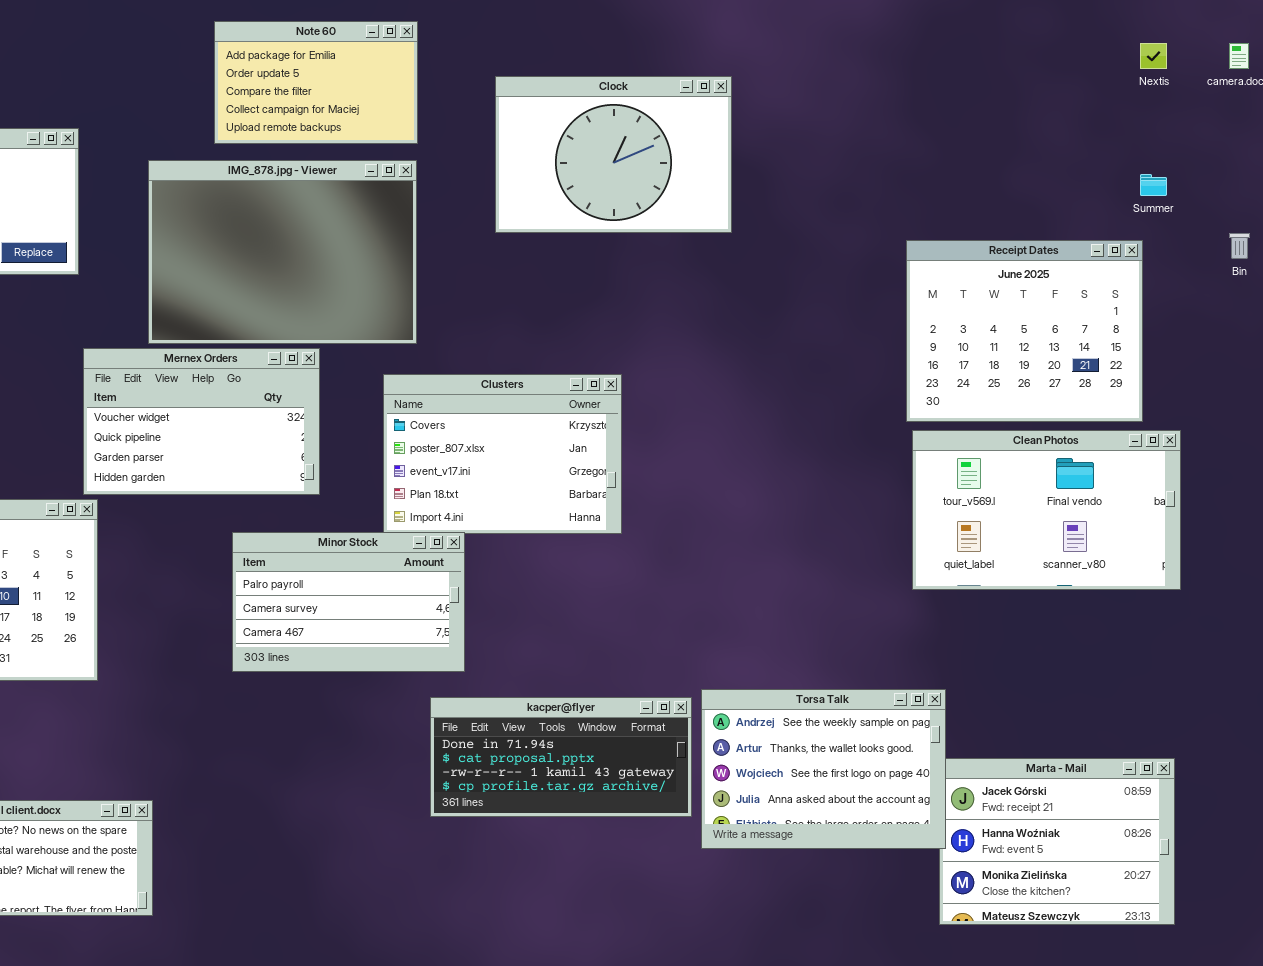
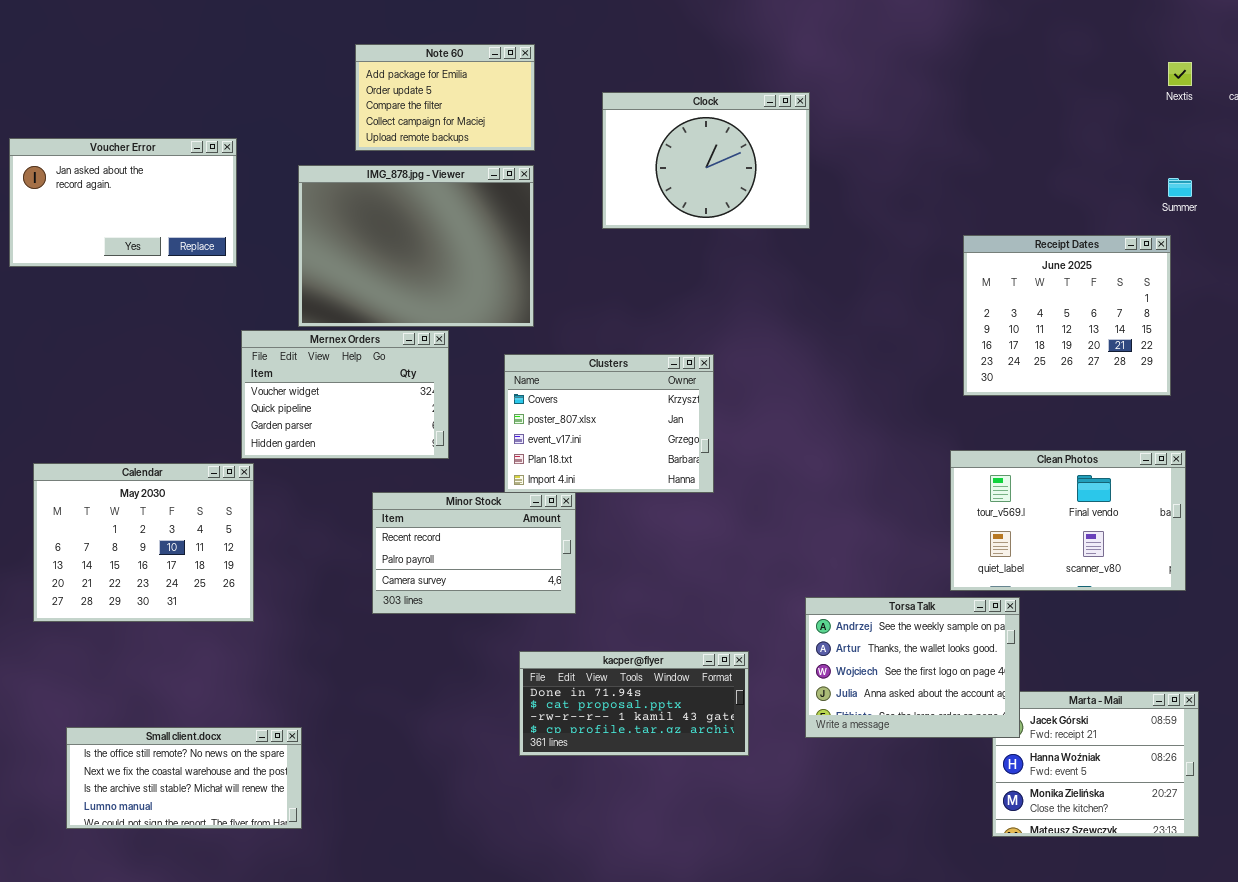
Clean Photos: [912,430,1181,590] -> [950,450,1186,591], moved
Minor Stock: [232,532,465,672] -> [372,492,576,614], scrolled up 1 row
Torsa Talk: [701,689,946,849] -> [805,597,1020,738], moved
kacper@flyer: [430,697,692,817] -> [519,651,749,756], moved

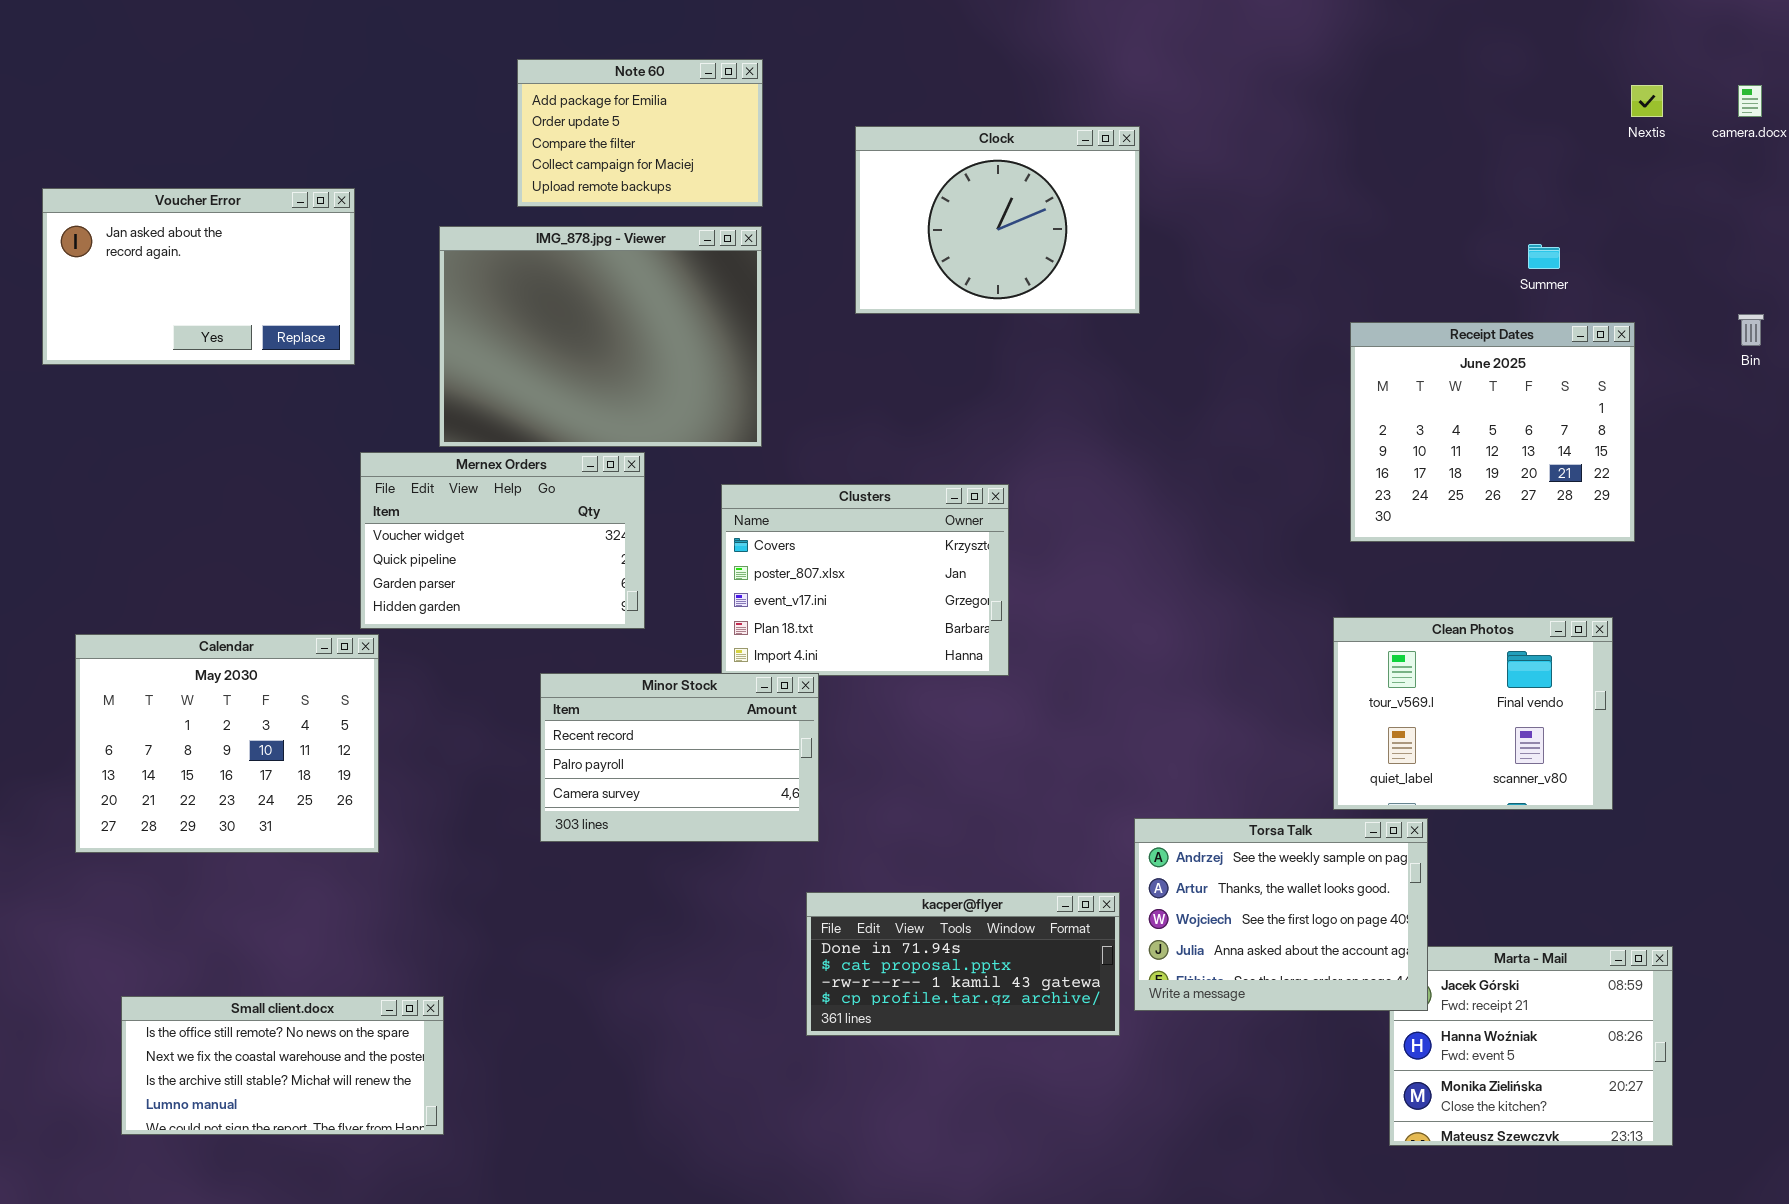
Summer: [1168,178,1192,197] -> [1528,244,1560,269], moved
Clean Photos: [950,450,1186,591] -> [1333,617,1613,810], resized
kacper@flyer: [519,651,749,756] -> [806,892,1120,1036], moved

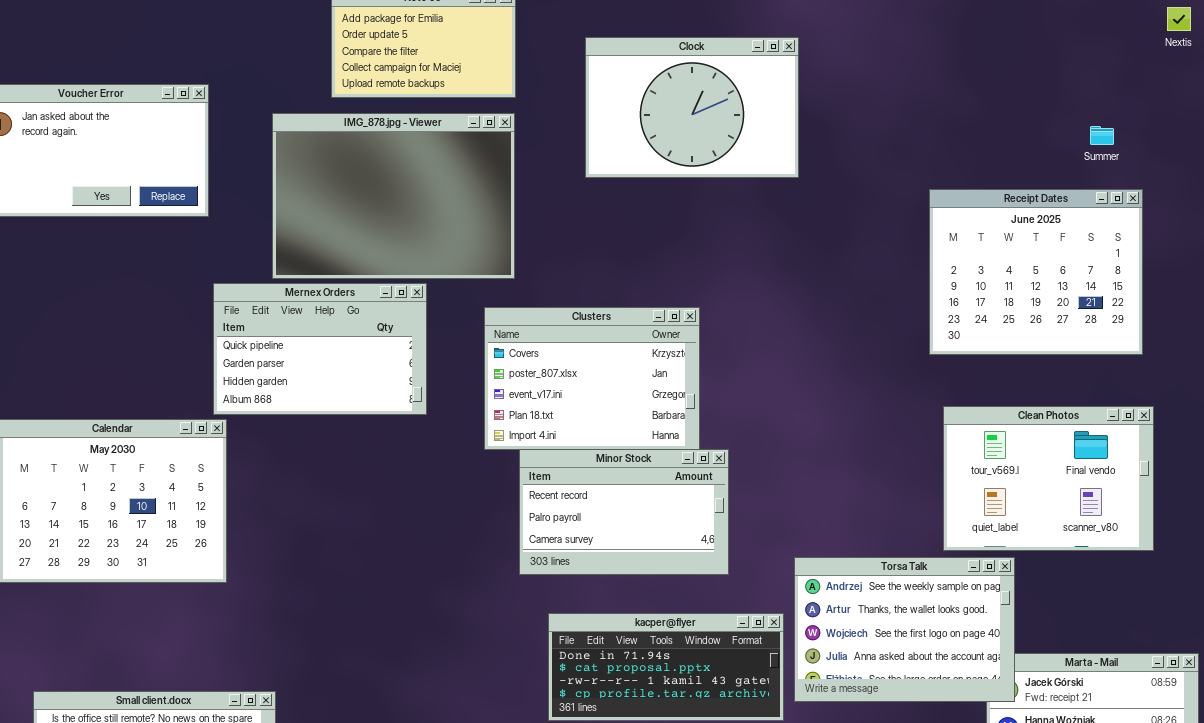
Receipt Dates: [1350,322,1635,542] -> [929,189,1143,355], moved
Mernex Orders: [360,452,645,629] -> [213,283,427,415], scrolled down 1 row
Minor Stock: [540,673,819,842] -> [519,449,729,575], moved

